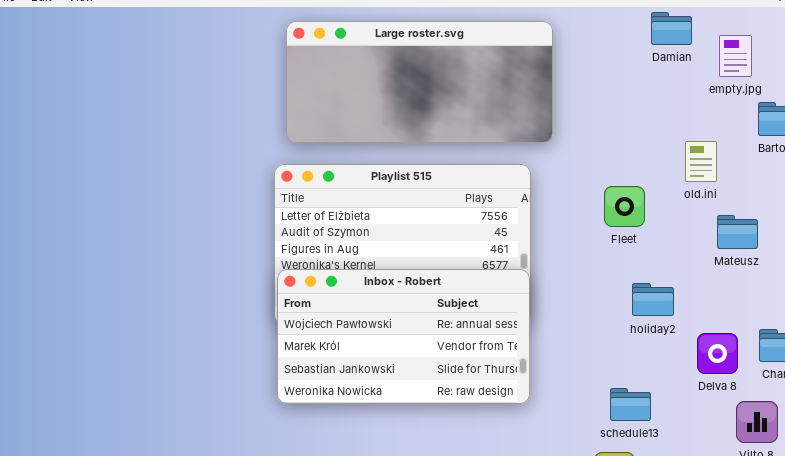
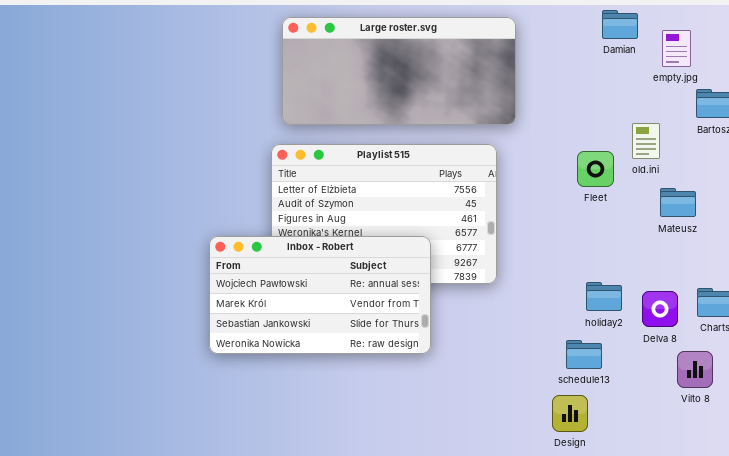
Fleet: [604,186,645,227] -> [577,151,614,187], moved
Inbox - Robert: [277,269,530,404] -> [209,236,431,354], moved
holiday2: [632,283,674,316] -> [586,282,622,311], moved

